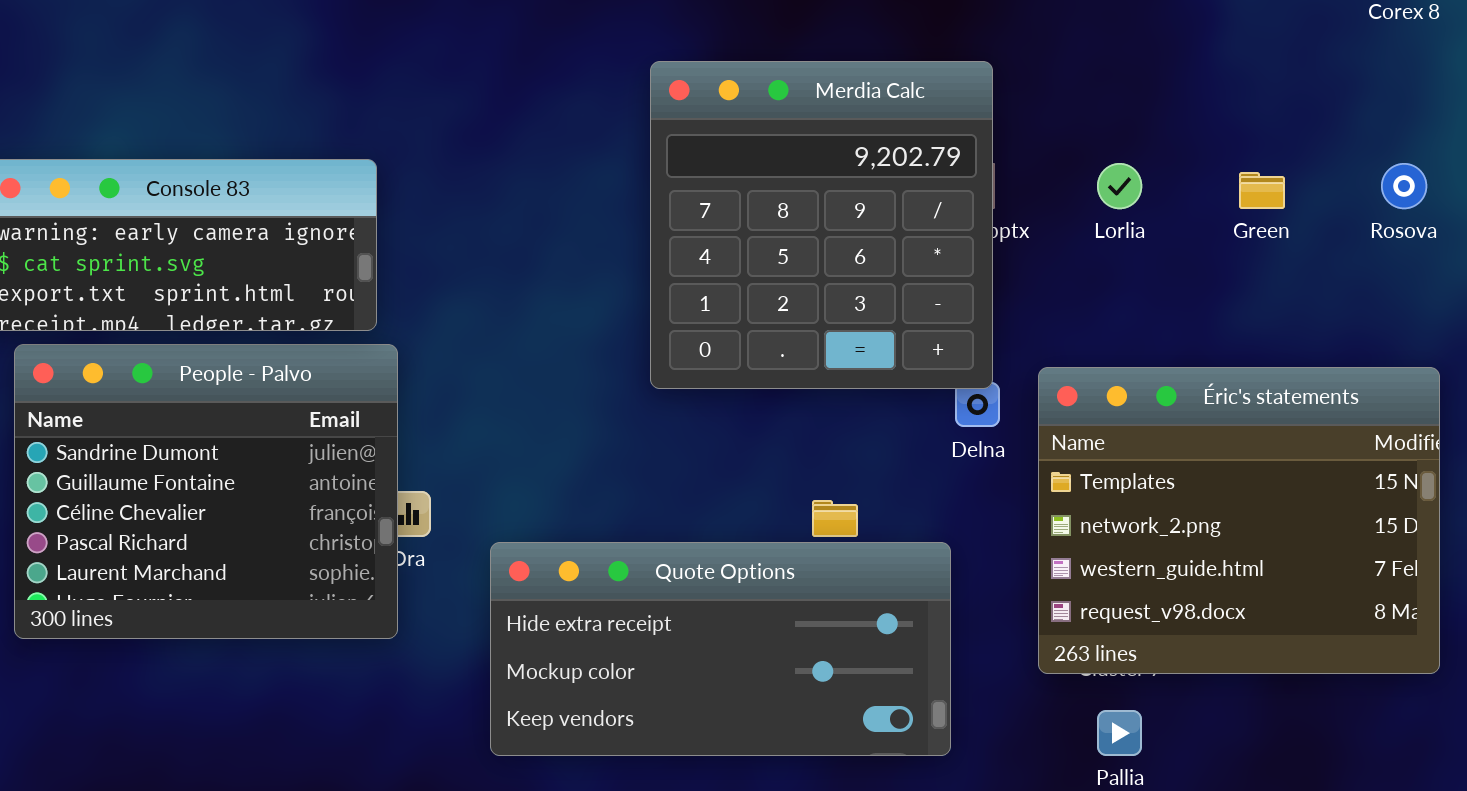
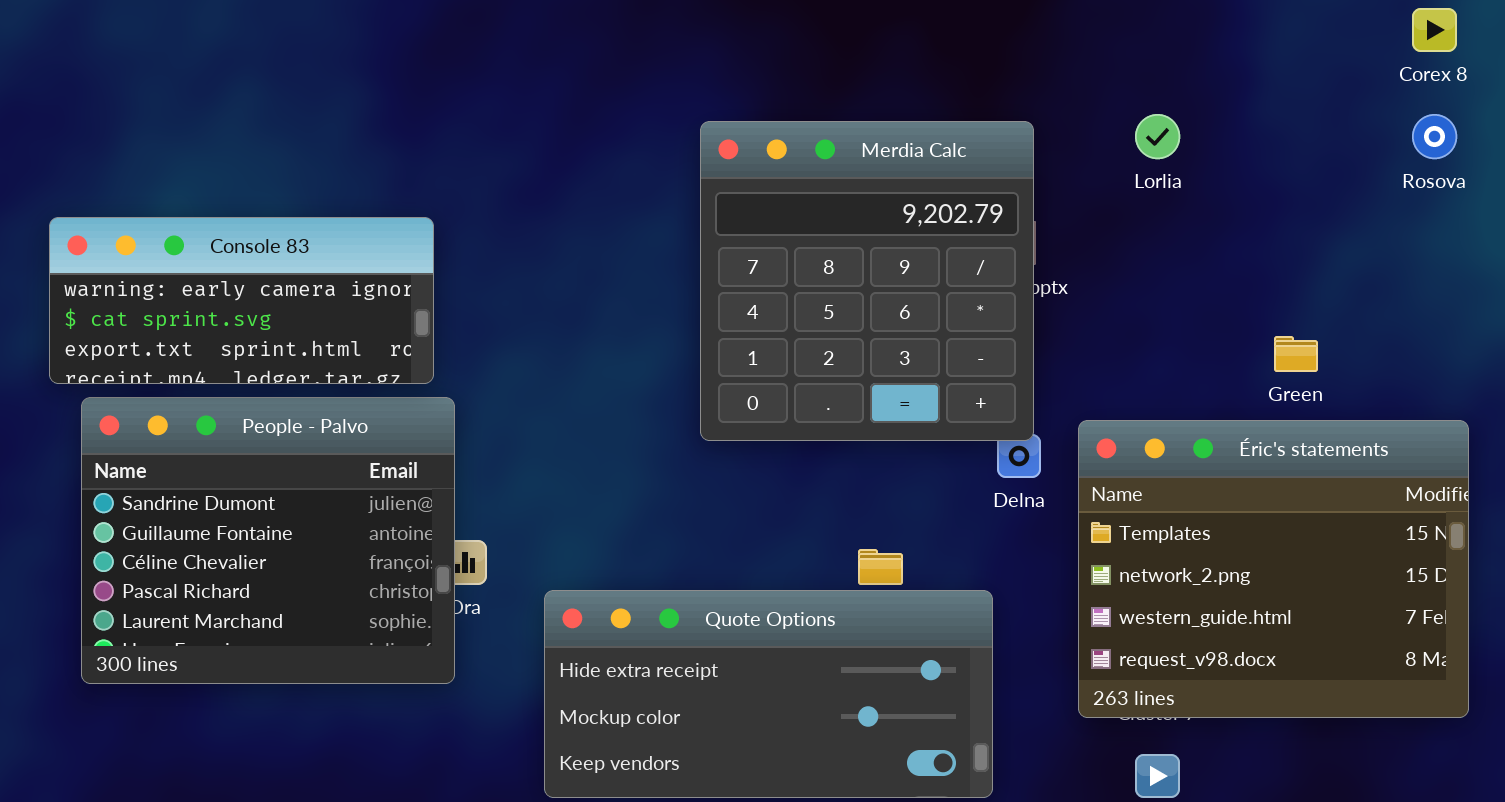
Lorlia: [1097,163,1142,209] -> [1135,114,1180,159], moved
Rosova: [1381,163,1427,209] -> [1412,114,1457,159], moved
Green: [1239,172,1285,209] -> [1274,336,1318,372], moved

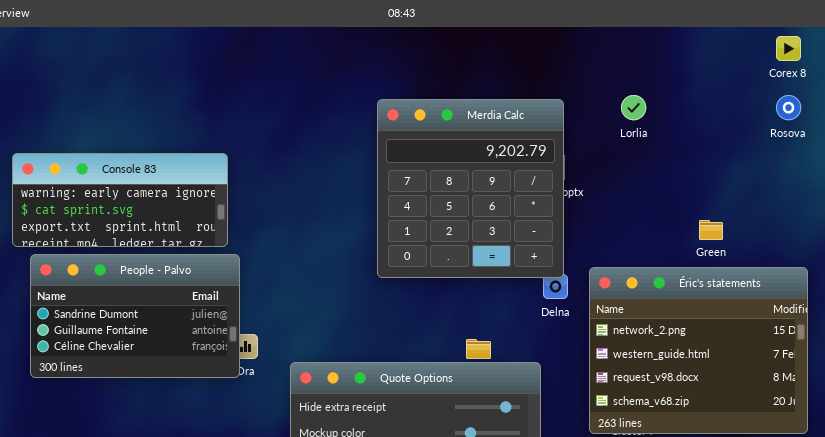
People - Palvo: [81,397,455,684] -> [30,254,240,378], resized
Éric's statements: [1078,420,1469,718] -> [589,267,808,434], scrolled down 1 row

